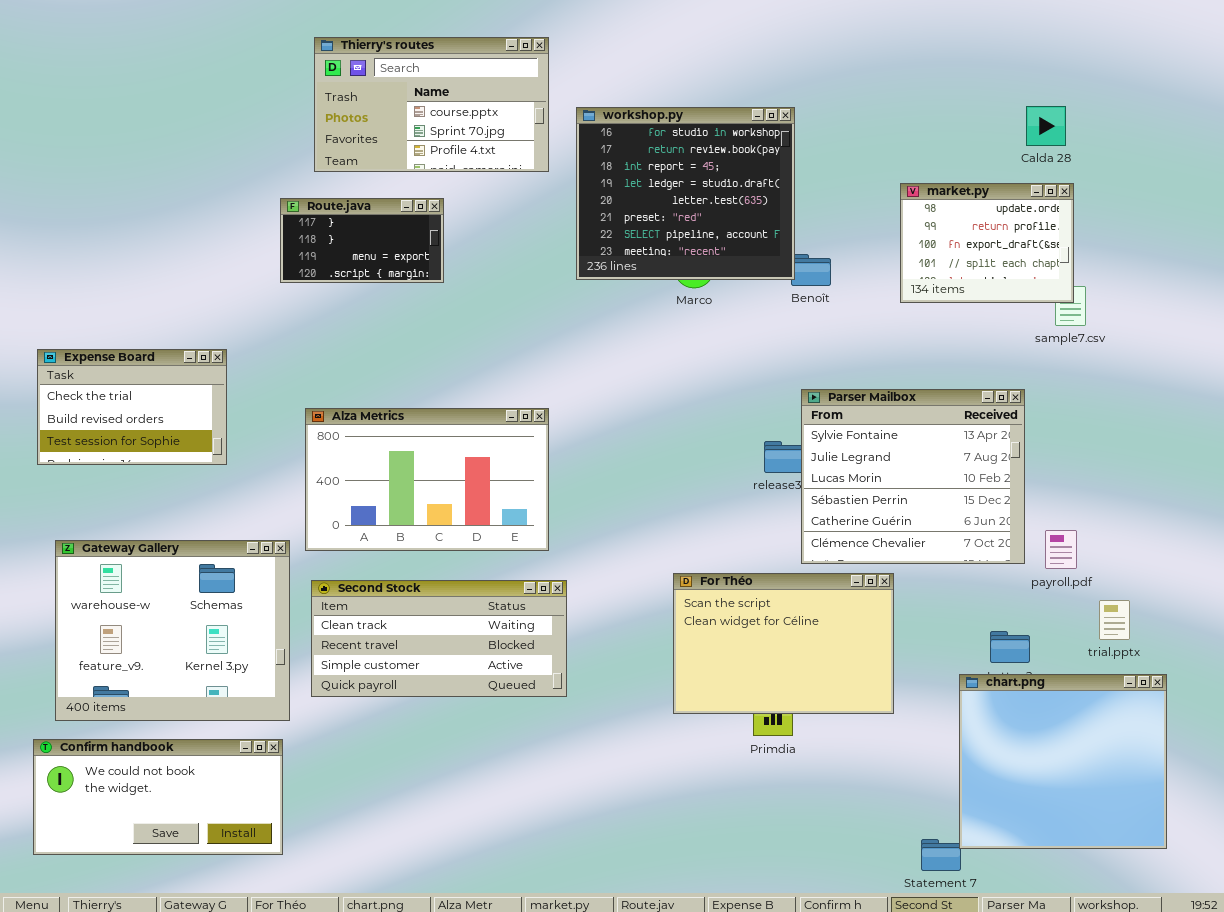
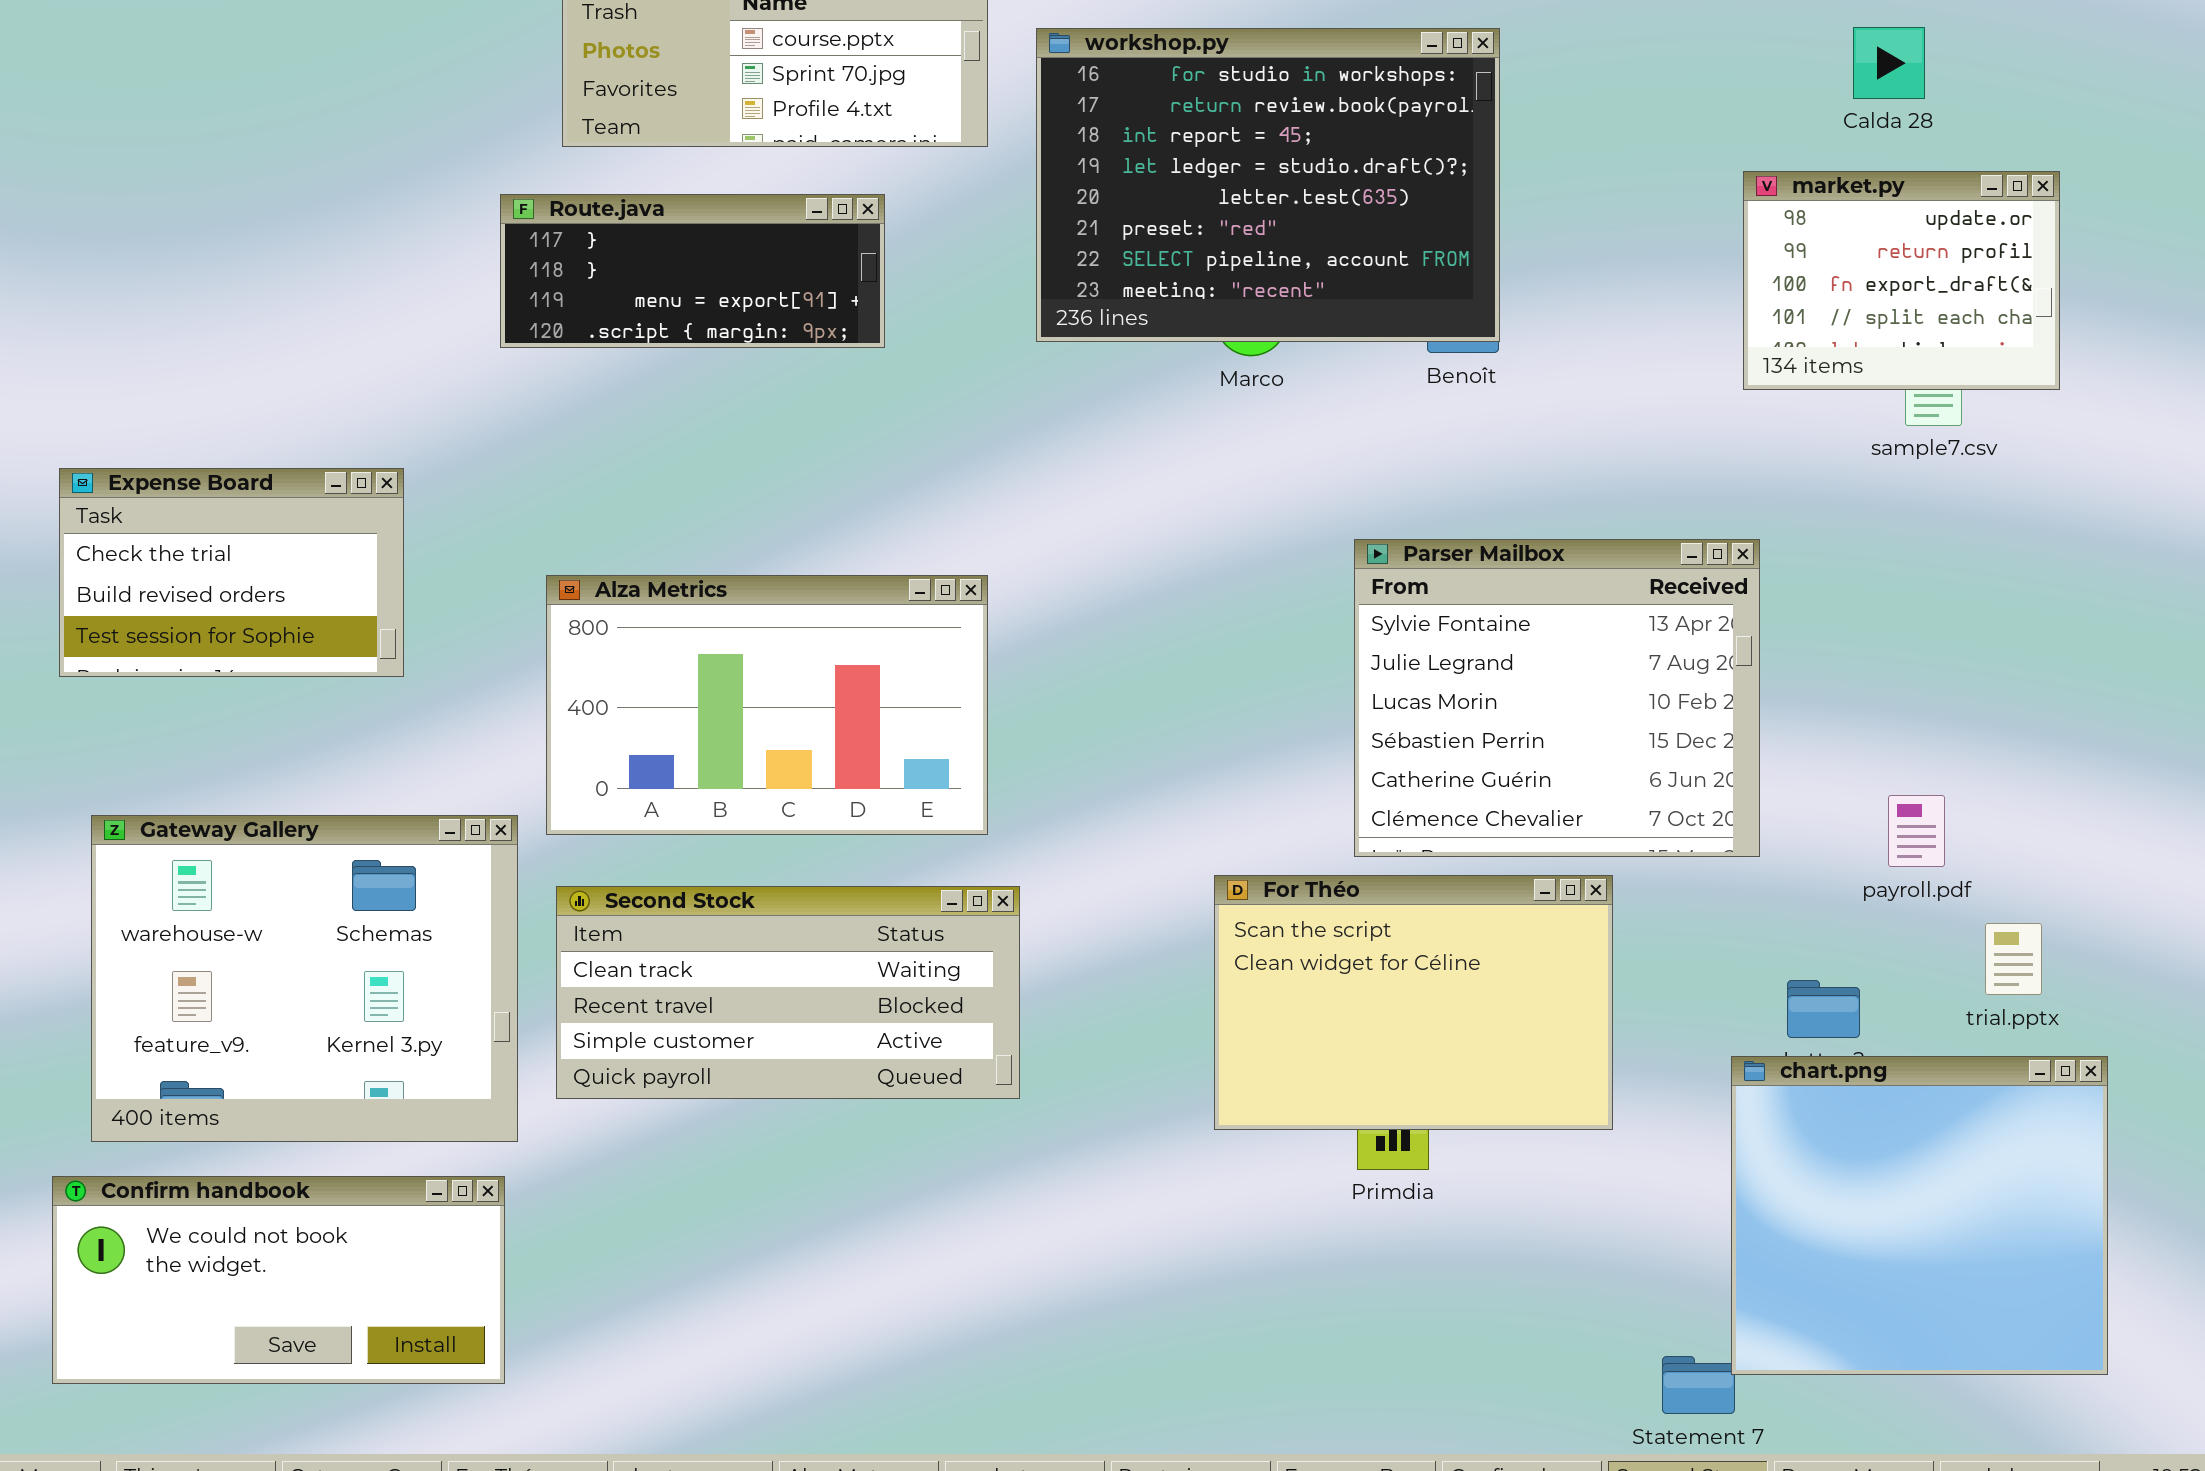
workshop.py: [576,107,795,280] -> [1036,28,1500,342], resized
market.py: [900,183,1074,303] -> [1743,171,2060,390], moved
Route.java: [280,198,444,283] -> [500,194,885,348], resized
Parser Mailbox: [801,389,1025,564] -> [1354,539,1760,857], moved

